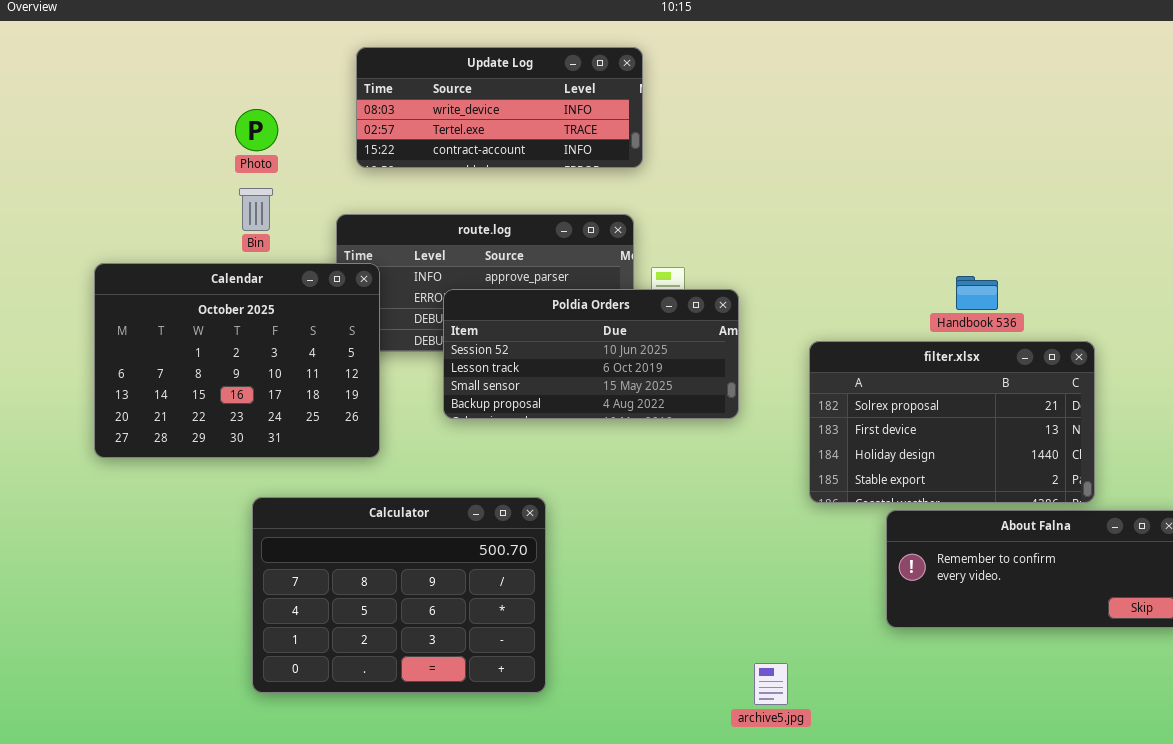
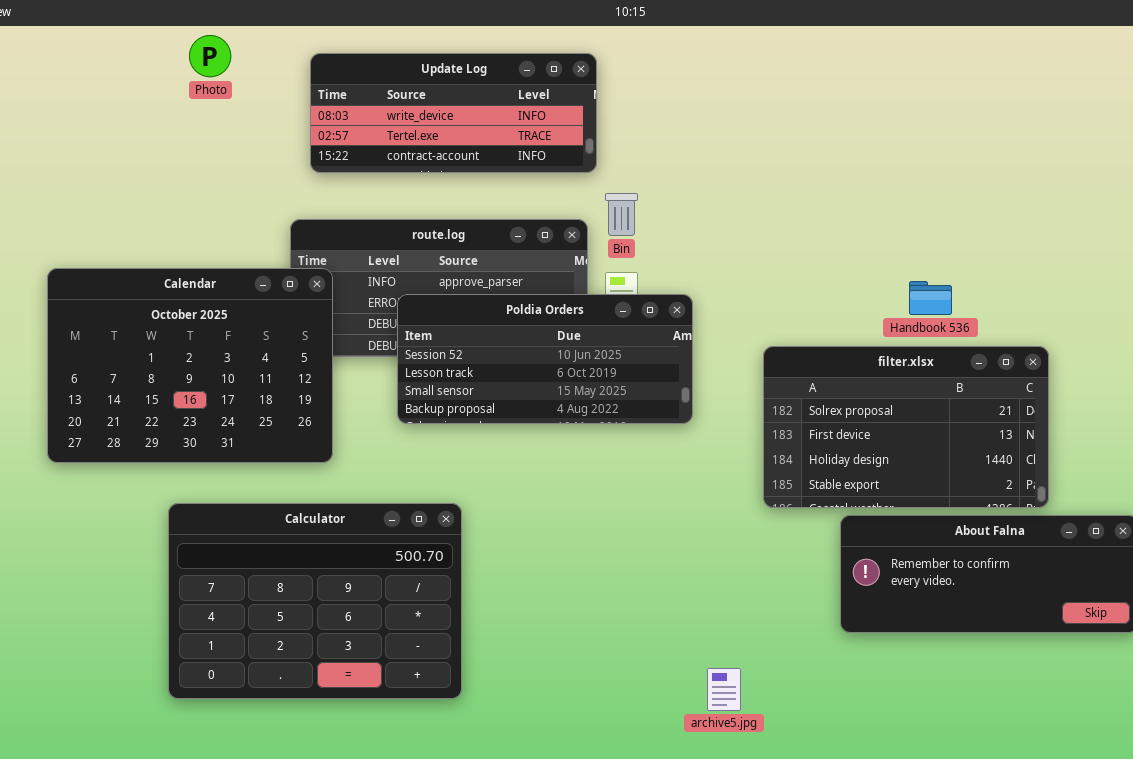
Photo: [235,109,278,151] -> [189,35,231,77], moved
Bin: [239,188,273,231] -> [605,193,638,236], moved
Calculator: [252,497,546,693] -> [168,503,462,699], moved

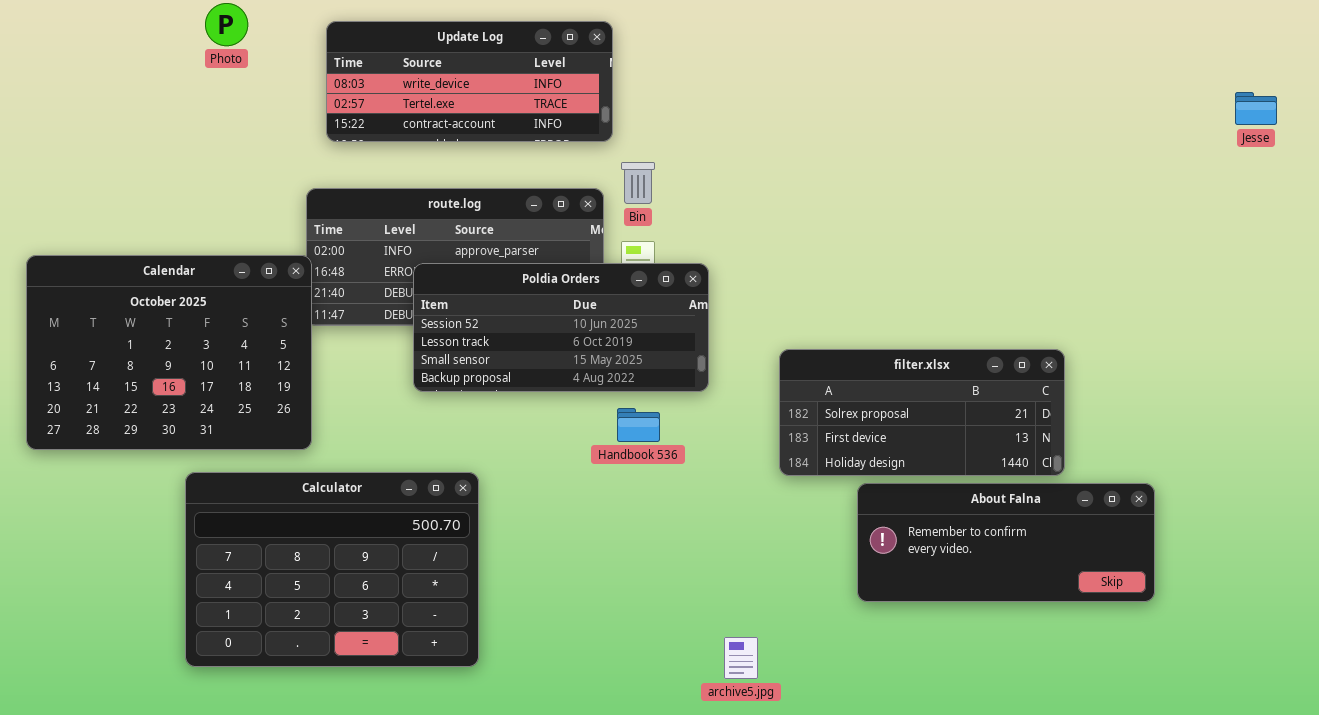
Calendar: [47,268,333,463] -> [26,255,312,450], moved
Handbook 536: [909,281,952,315] -> [617,408,660,442], moved
filter.xlsx: [763,346,1049,508] -> [779,349,1065,476], resized

